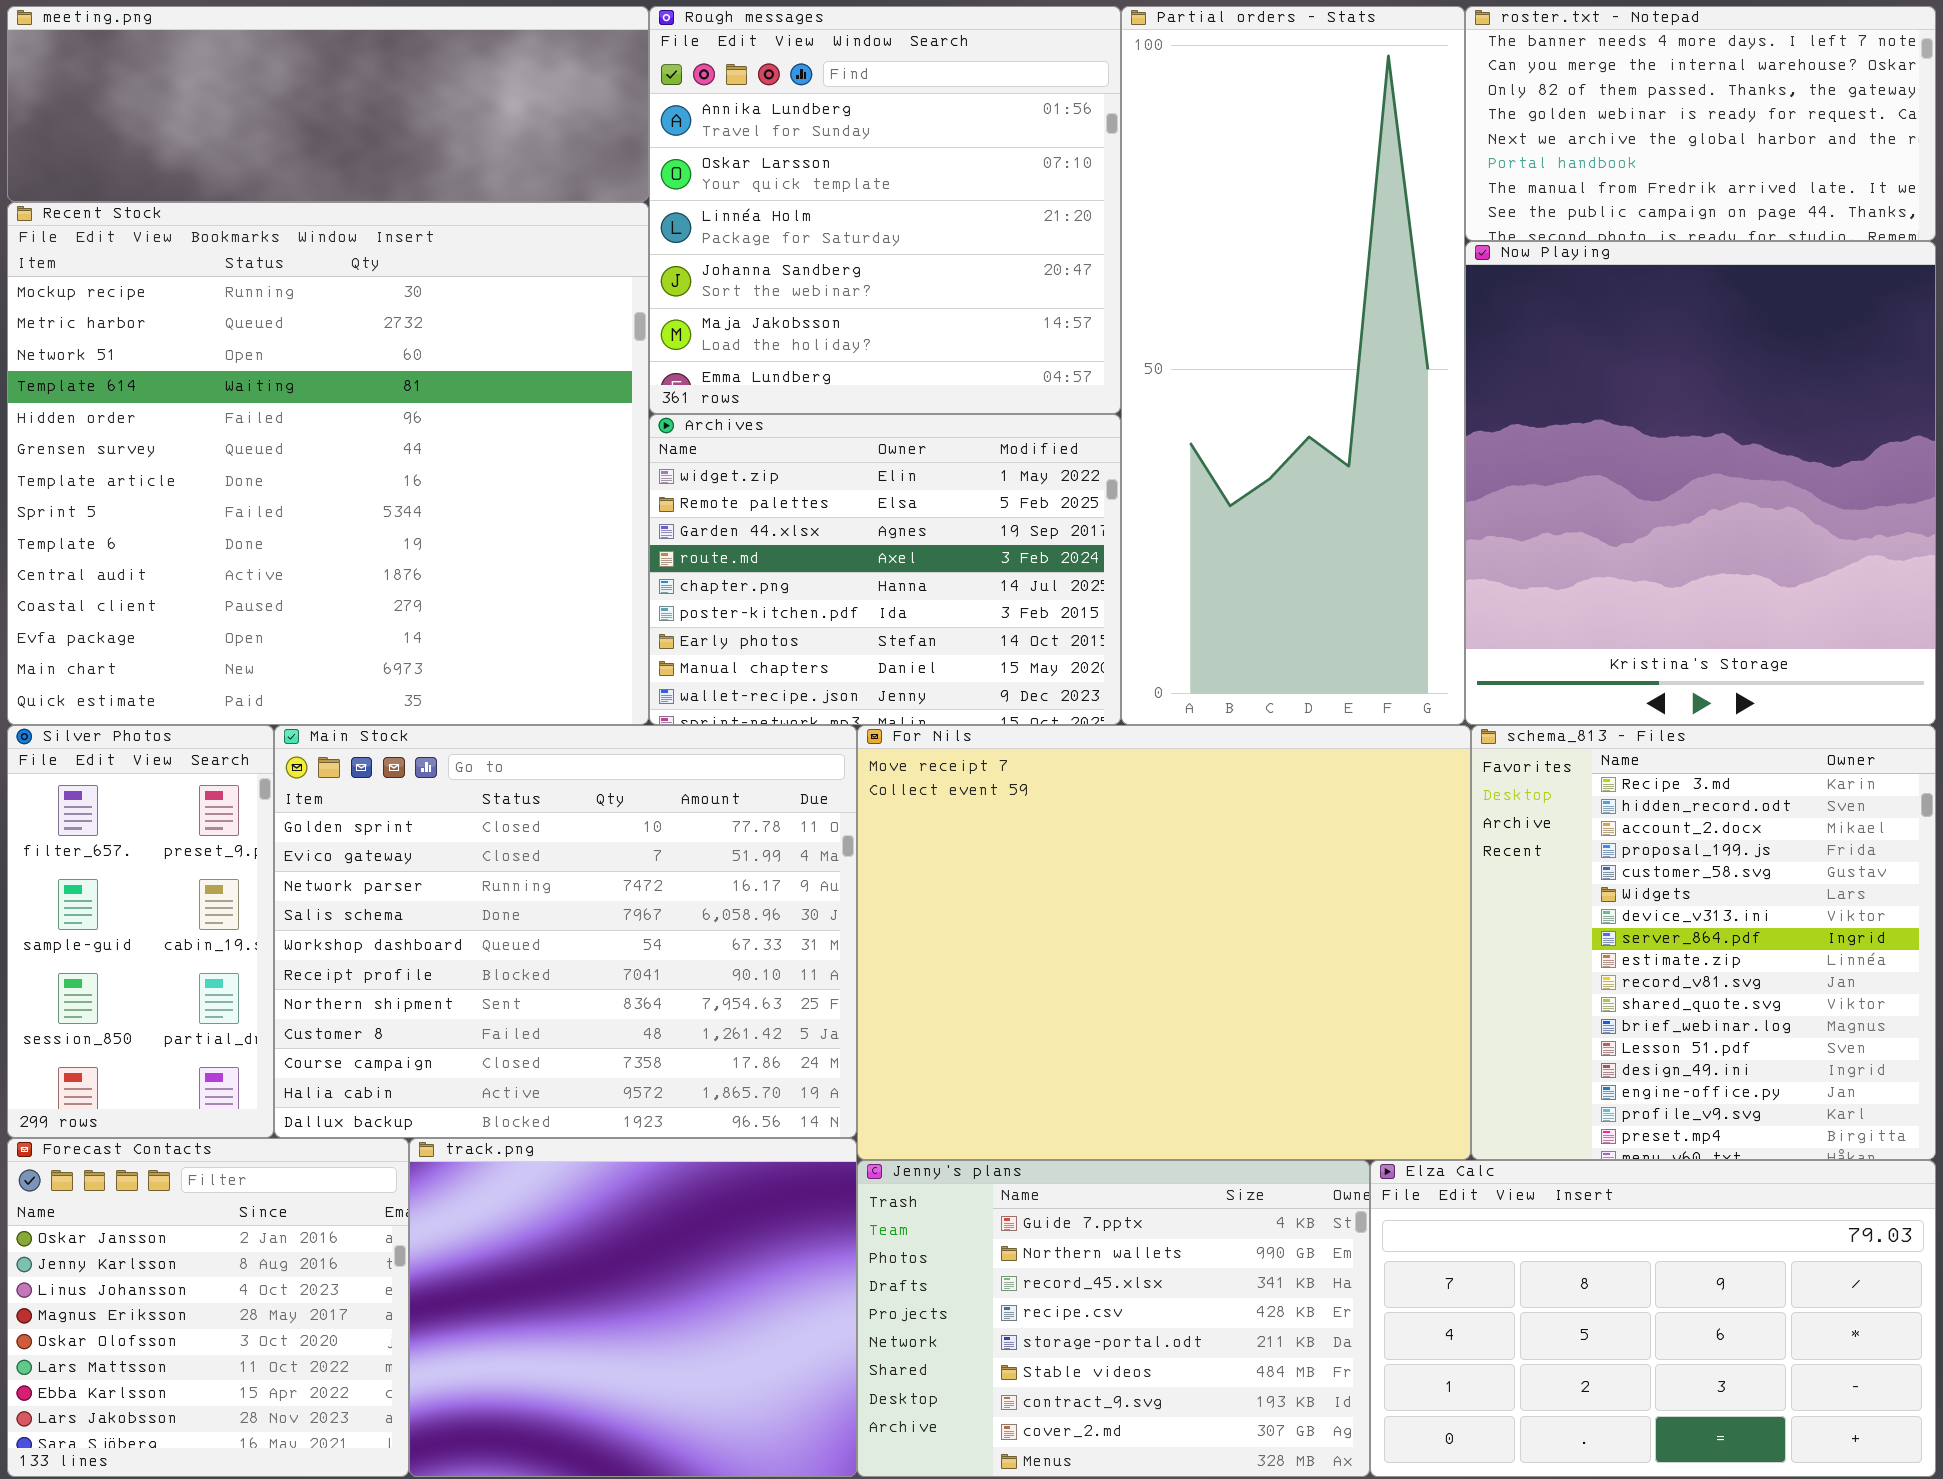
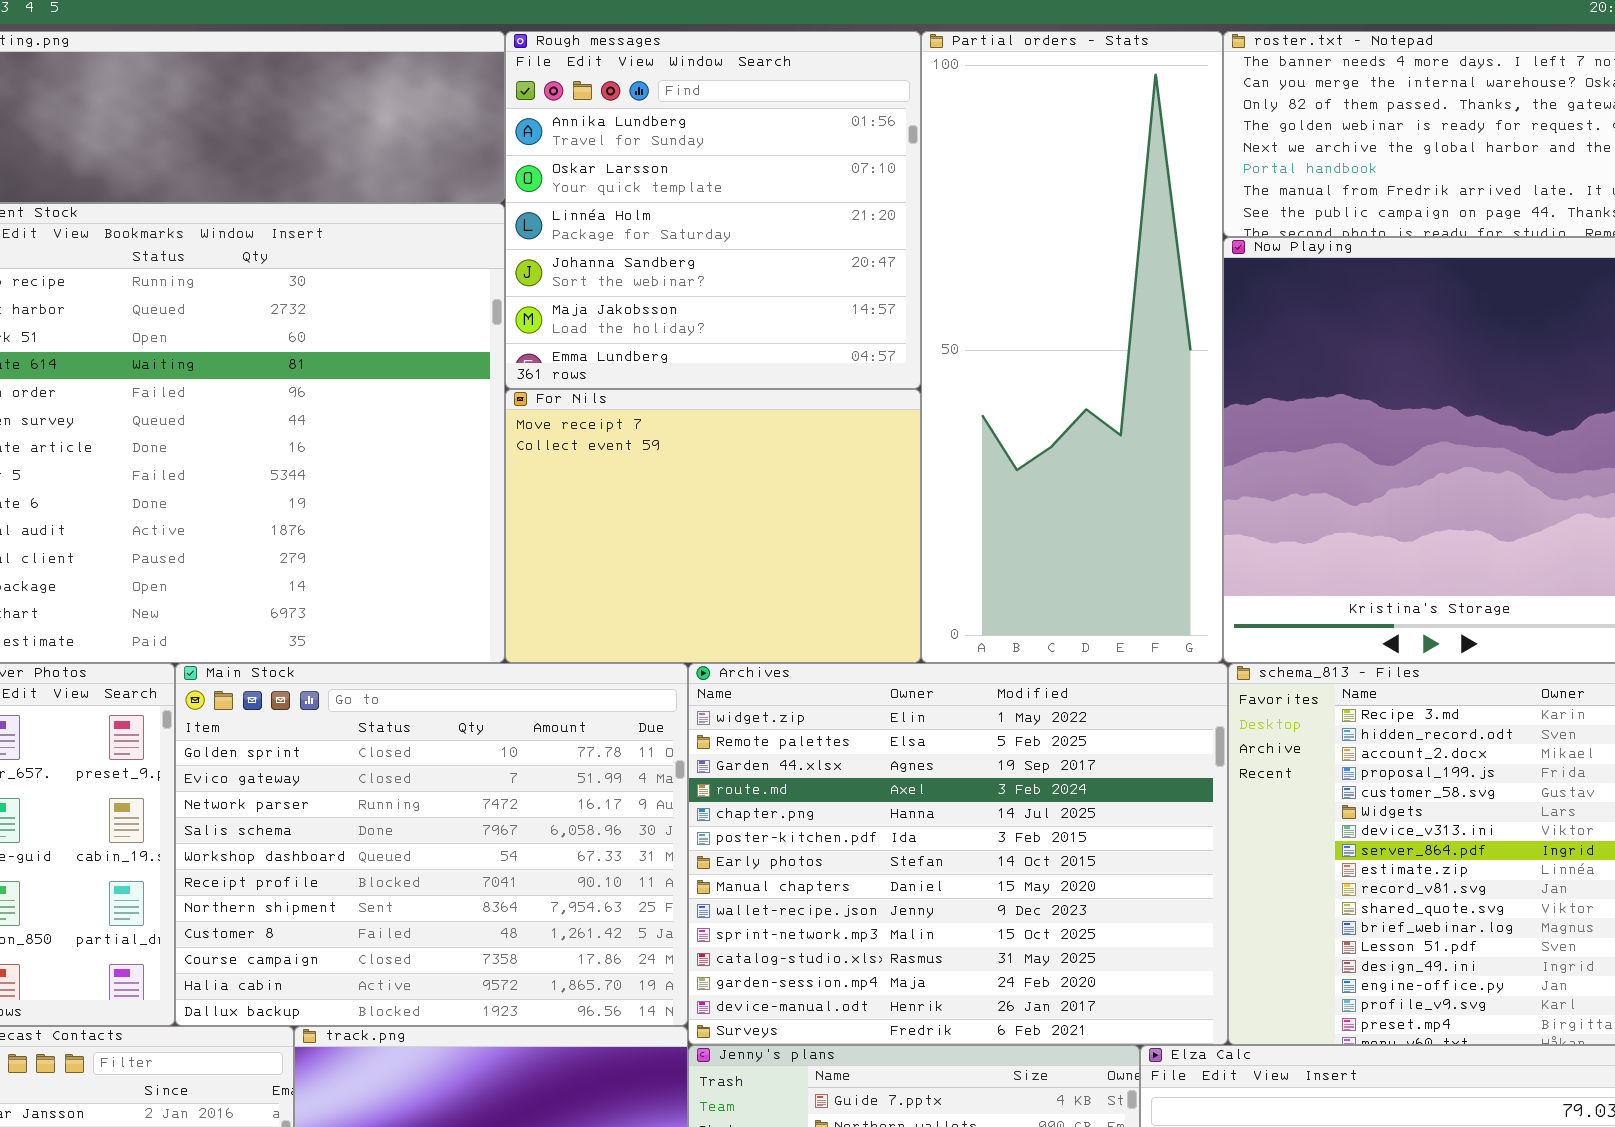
Archives: [649,414,1121,725] -> [688,663,1228,1045], moved, resized
For Nils: [857,725,1471,1160] -> [505,389,921,663], moved, resized

